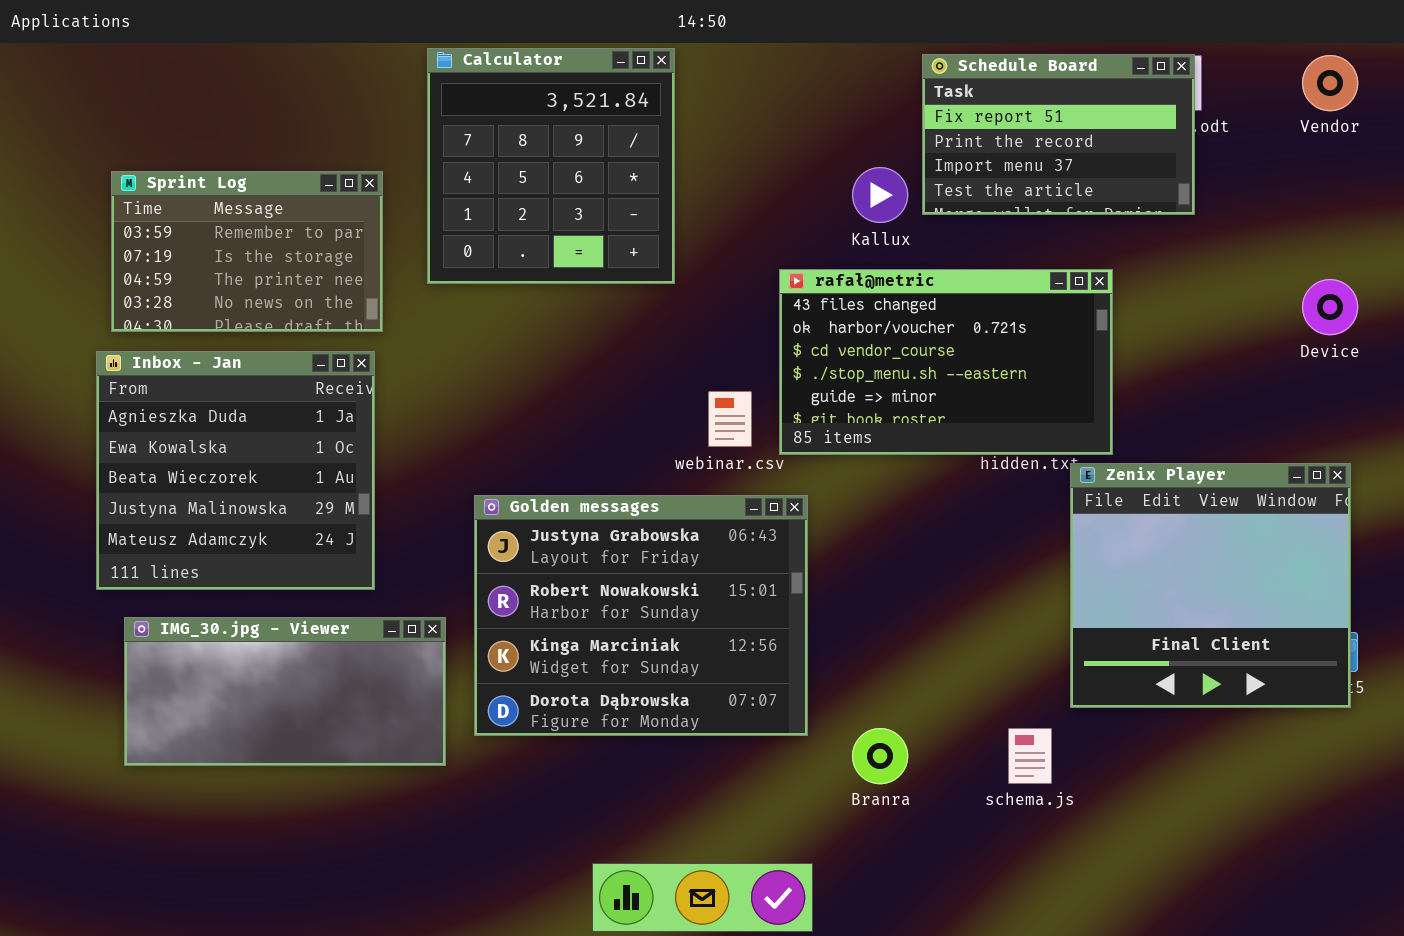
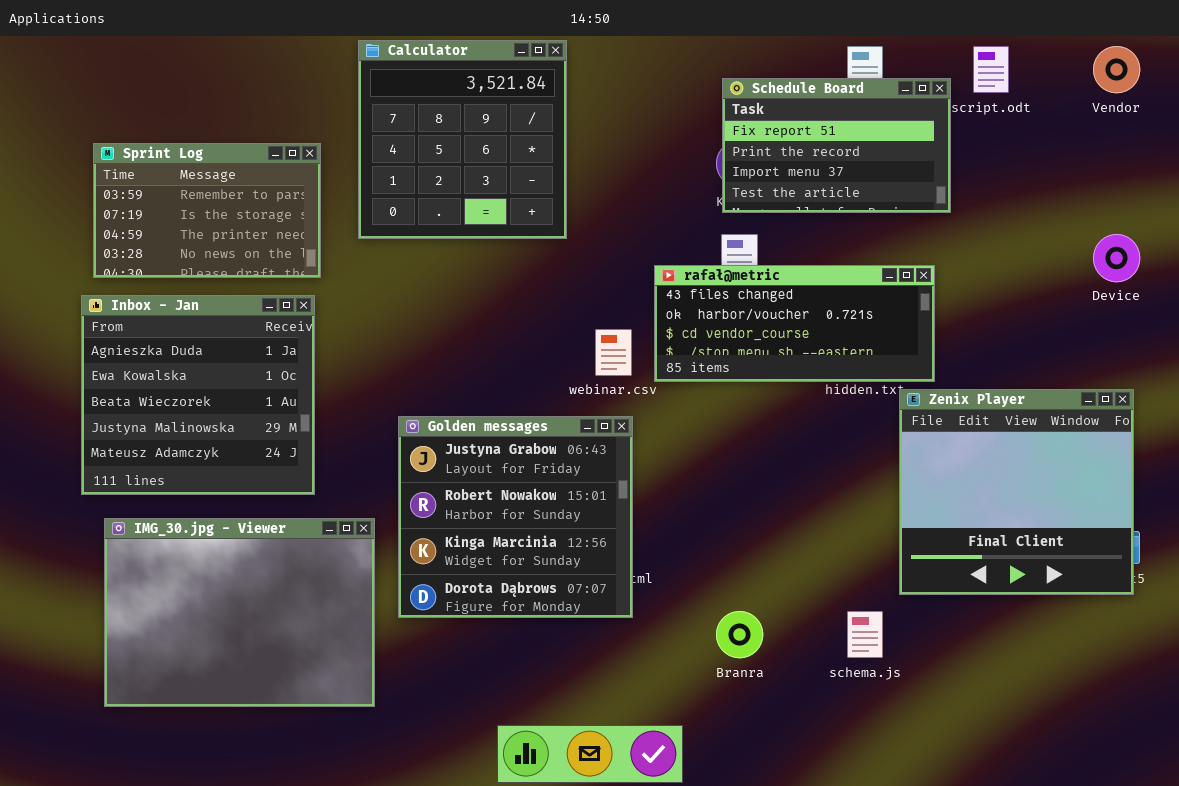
Schedule Board: [922,54,1195,215] -> [722,78,951,213], moved
rafał@metric: [779,269,1113,455] -> [654,265,935,382], resized
Golden messages: [474,495,808,736] -> [398,416,633,618], resized
IMG_30.jpg - Viewer: [124,617,446,766] -> [104,518,375,707], resized

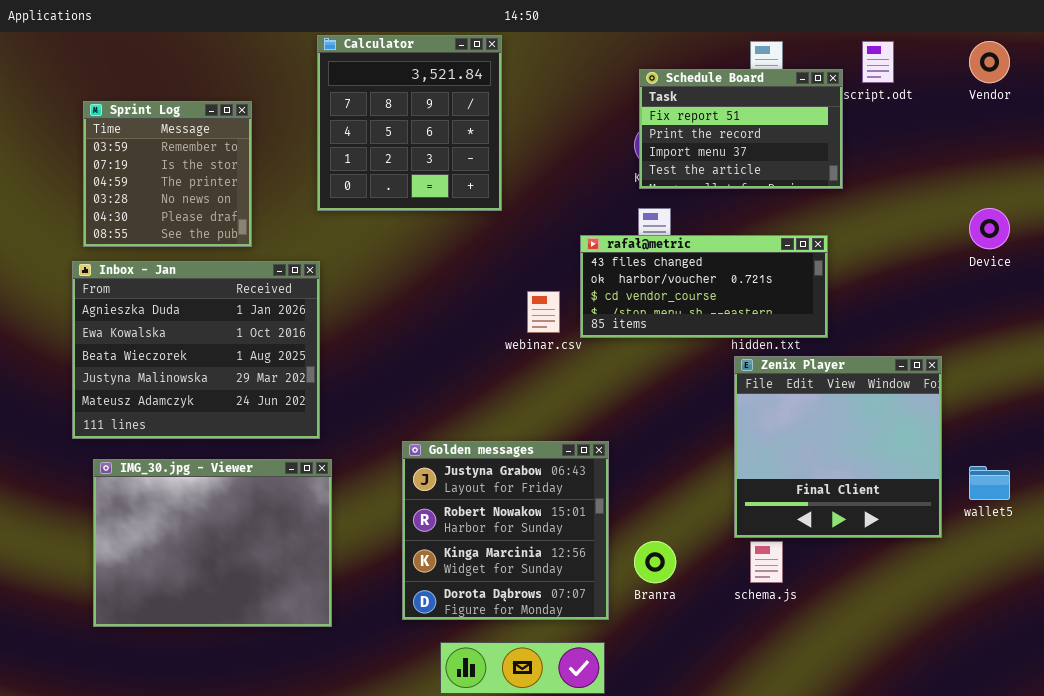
Sprint Log: [93,143,321,278] -> [83,101,252,247], resized
Inbox - Jan: [81,295,315,495] -> [72,261,320,439], resized
Zenix Player: [899,389,1134,595] -> [734,356,942,538], moved
Golden messages: [398,416,633,618] -> [402,441,609,620], moved

